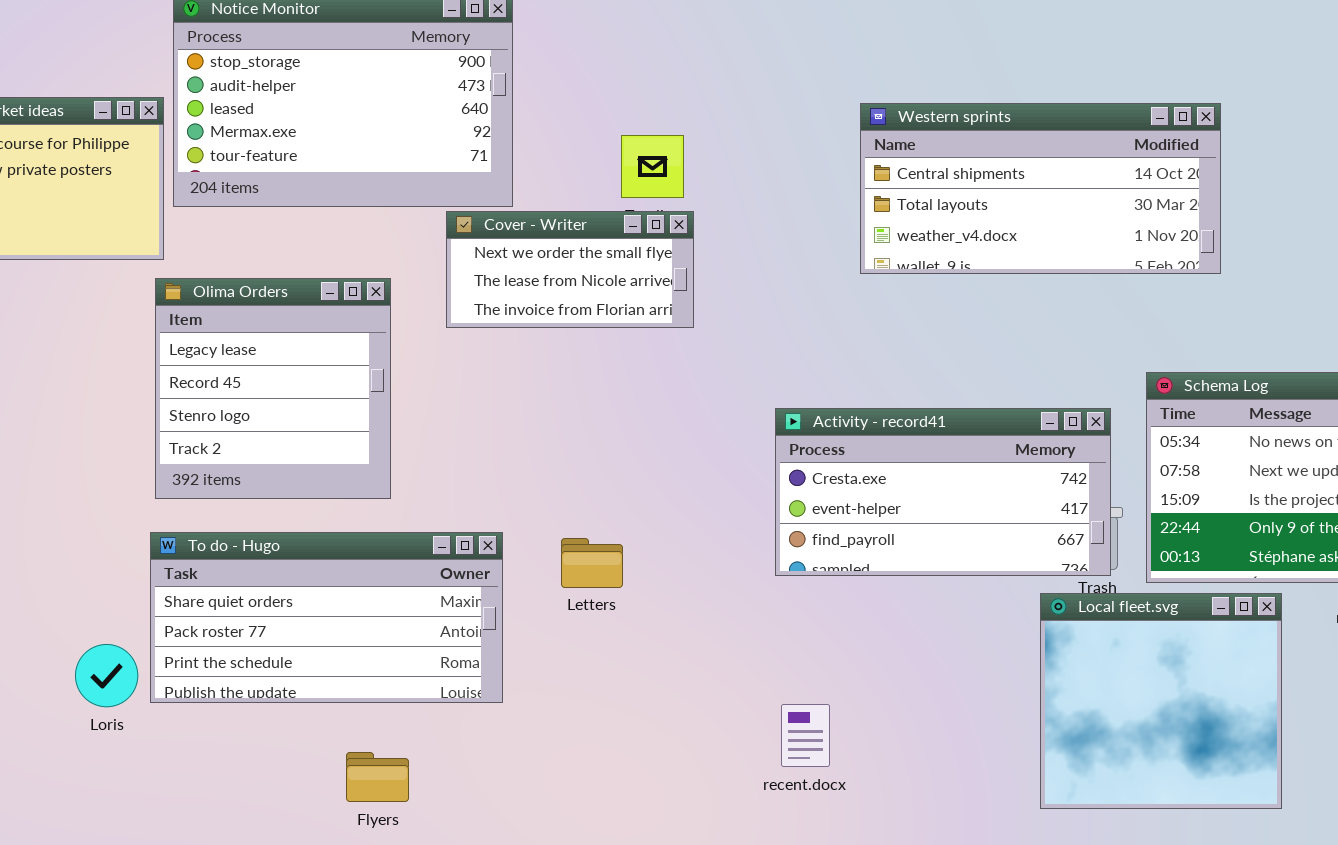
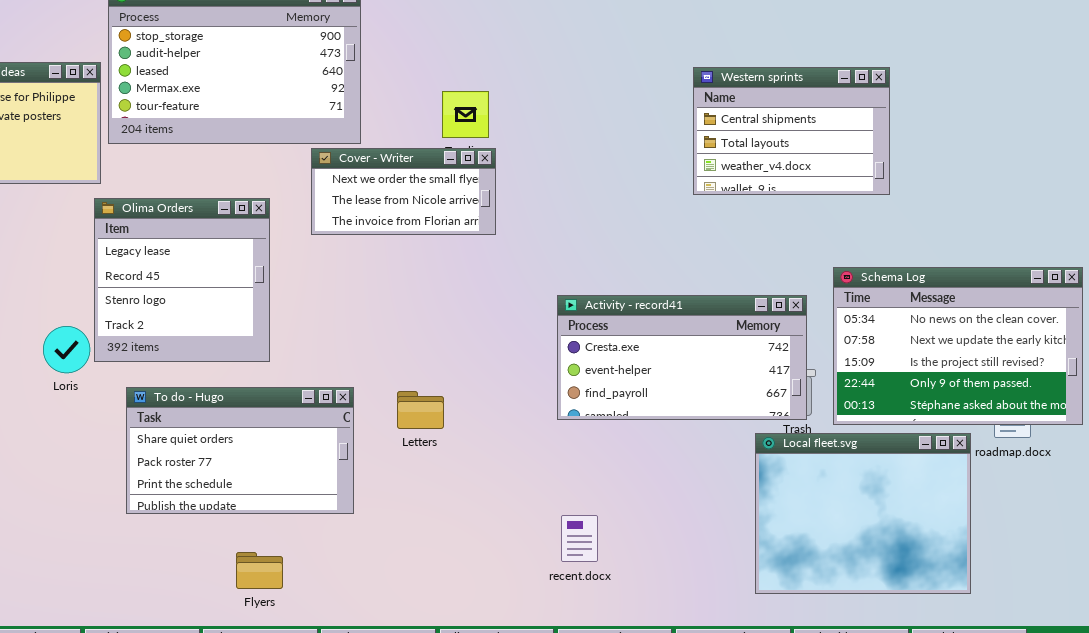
Western sprints: [860,103,1221,274] -> [693,67,890,195], resized
To do - Hugo: [150,532,503,703] -> [126,387,354,514], resized
Local fleet.svg: [1040,593,1282,809] -> [755,433,971,594], resized
Loris: [75,644,138,707] -> [43,326,90,373], moved

